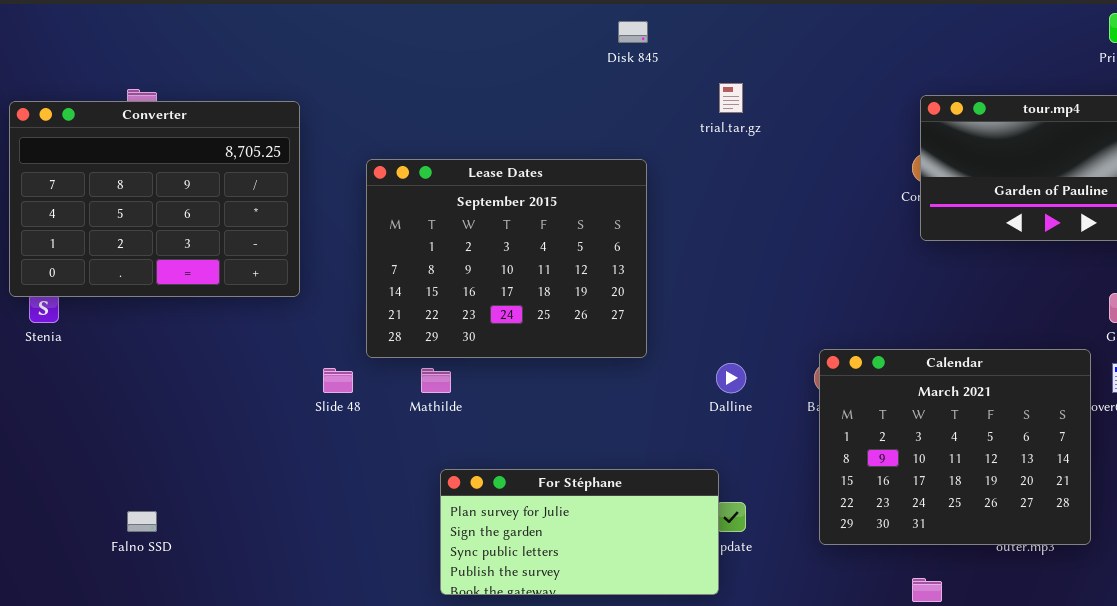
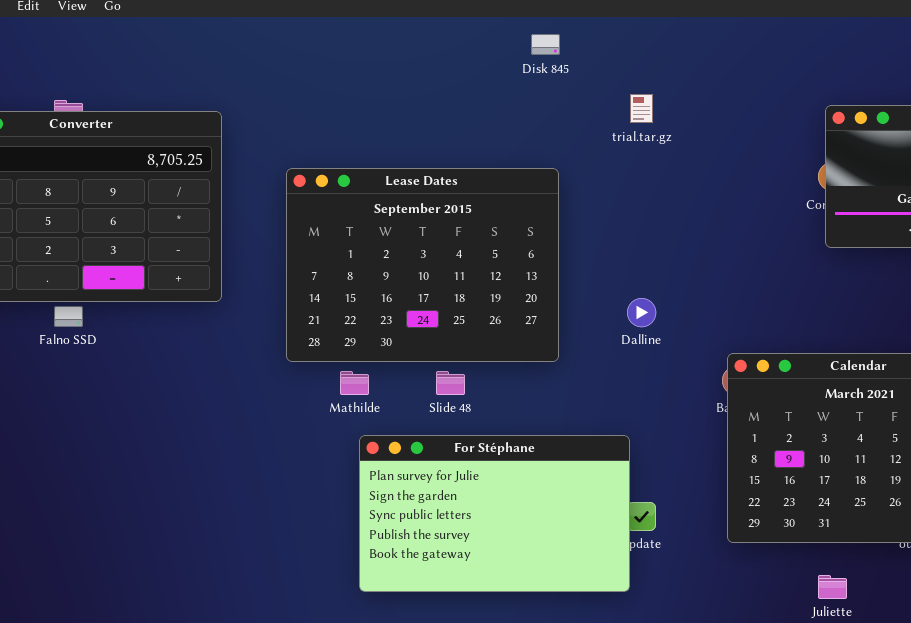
Dalline: [716,363,746,393] -> [627,298,656,327], moved
Slide 48: [323,368,353,393] -> [436,371,465,395], moved
For Stéphane: [440,469,719,595] -> [359,435,630,592], resized
Falno SSD: [127,511,157,532] -> [54,306,83,327], moved

